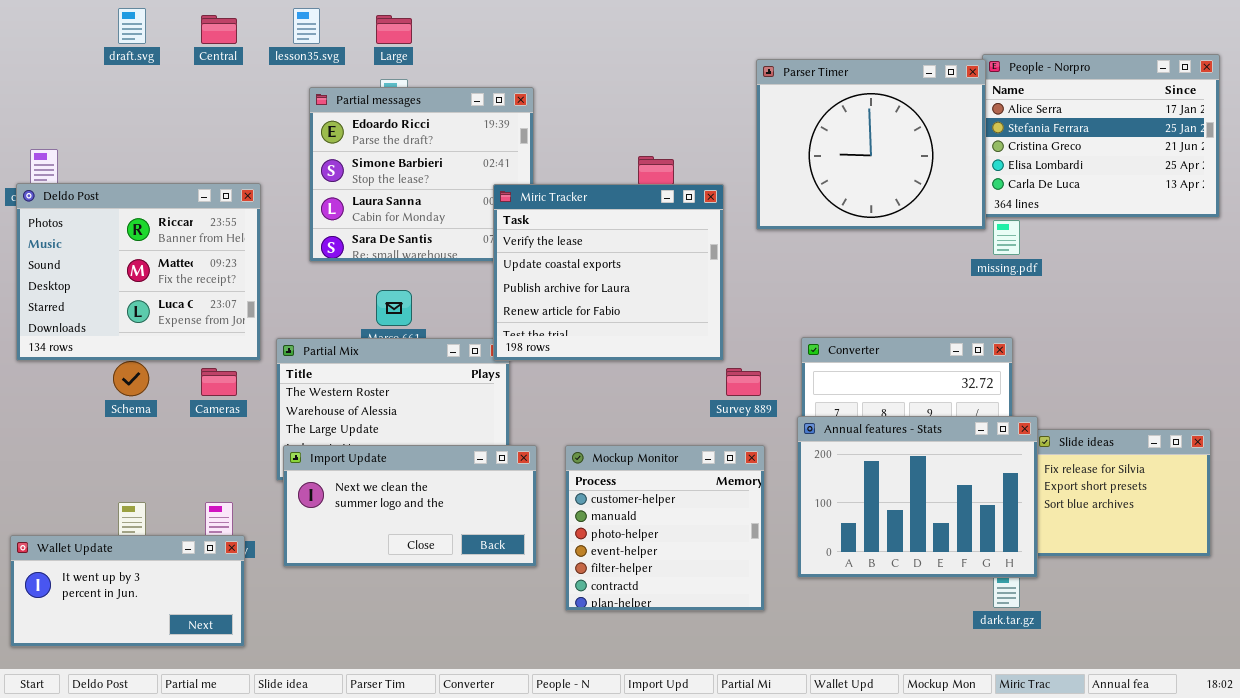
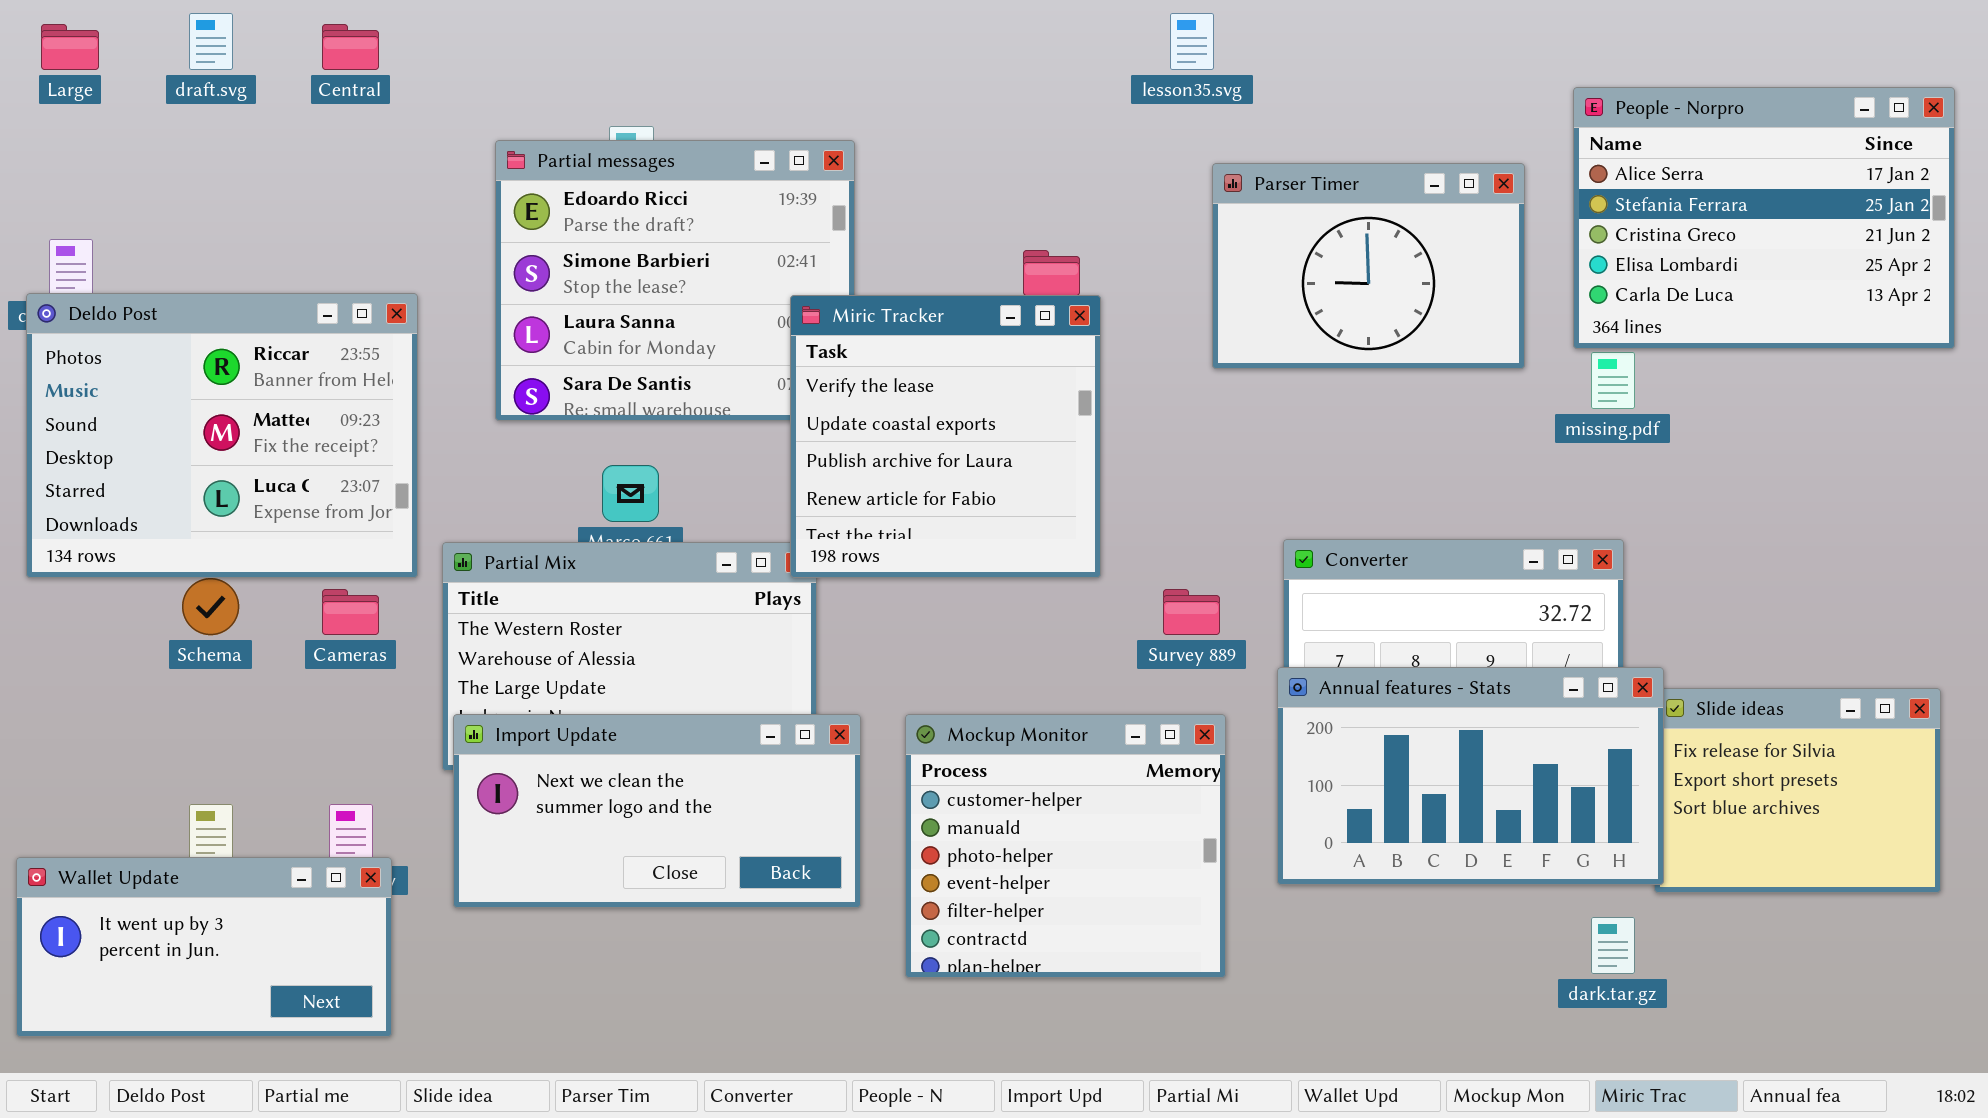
lesson35.svg: [293,8,320,44] -> [1170,13,1214,70], moved
Large: [376,15,412,44] -> [41,24,99,70], moved
Parser Timer: [756,59,986,230] -> [1212,163,1525,369], resized
Miric Tracker: [493,184,724,361] -> [790,295,1101,578], resized
Annual features - Stats: [797,416,1038,578] -> [1277,667,1664,885], resized

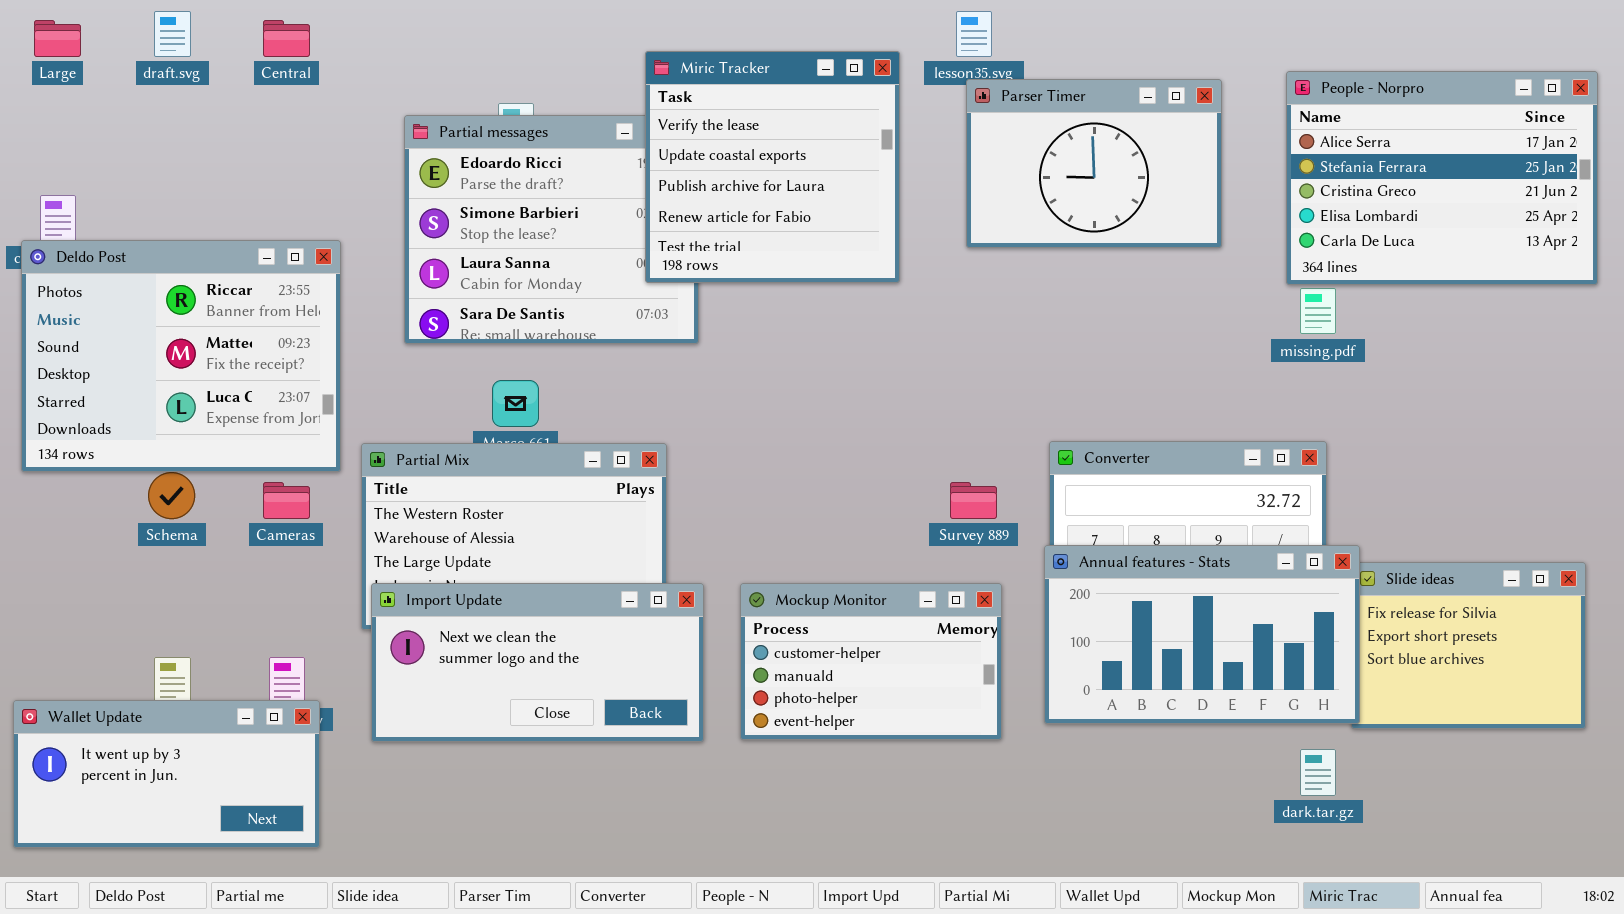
Parser Timer: [1212,163,1525,369] -> [966,79,1222,248], moved
Miric Tracker: [790,295,1101,578] -> [645,51,900,283], moved
Mockup Monitor: [905,714,1226,978] -> [740,583,1002,740], resized

